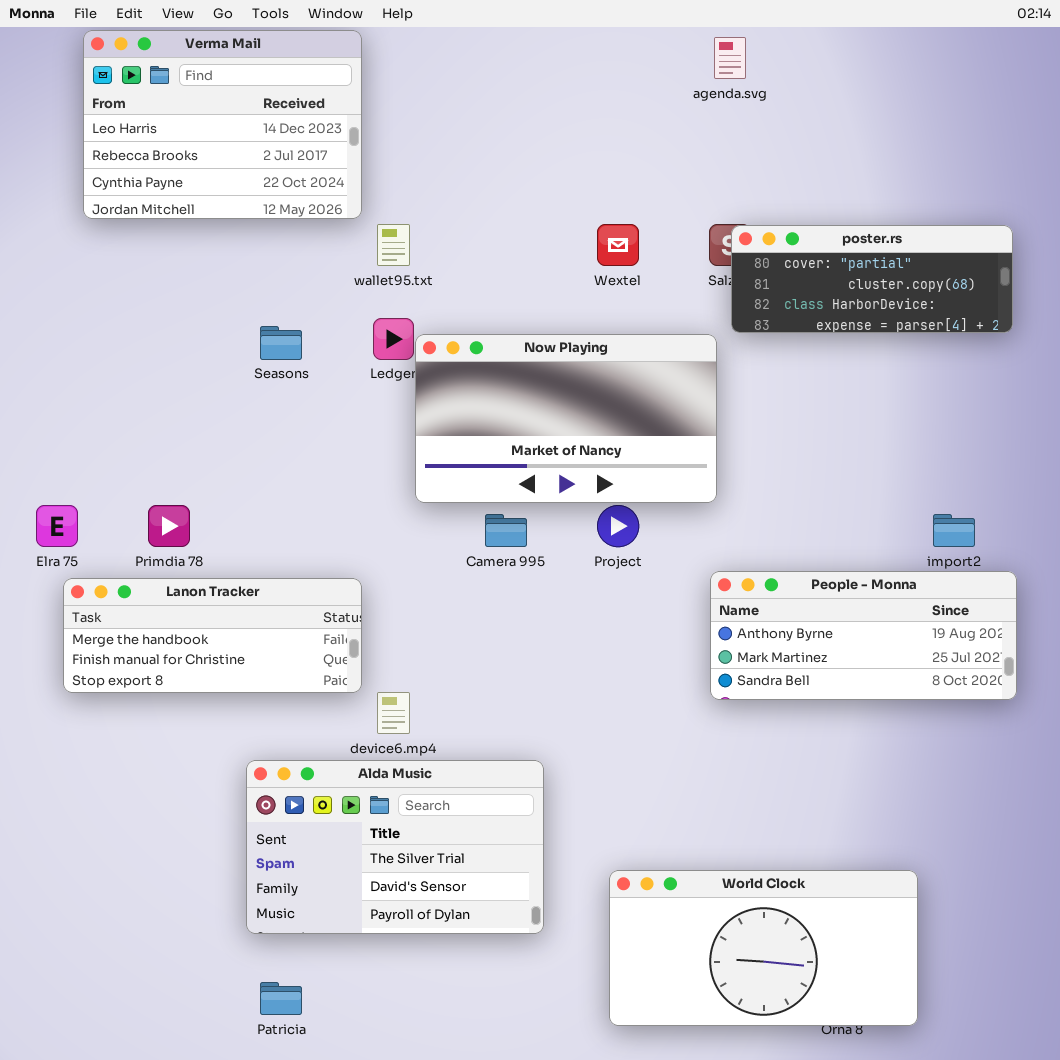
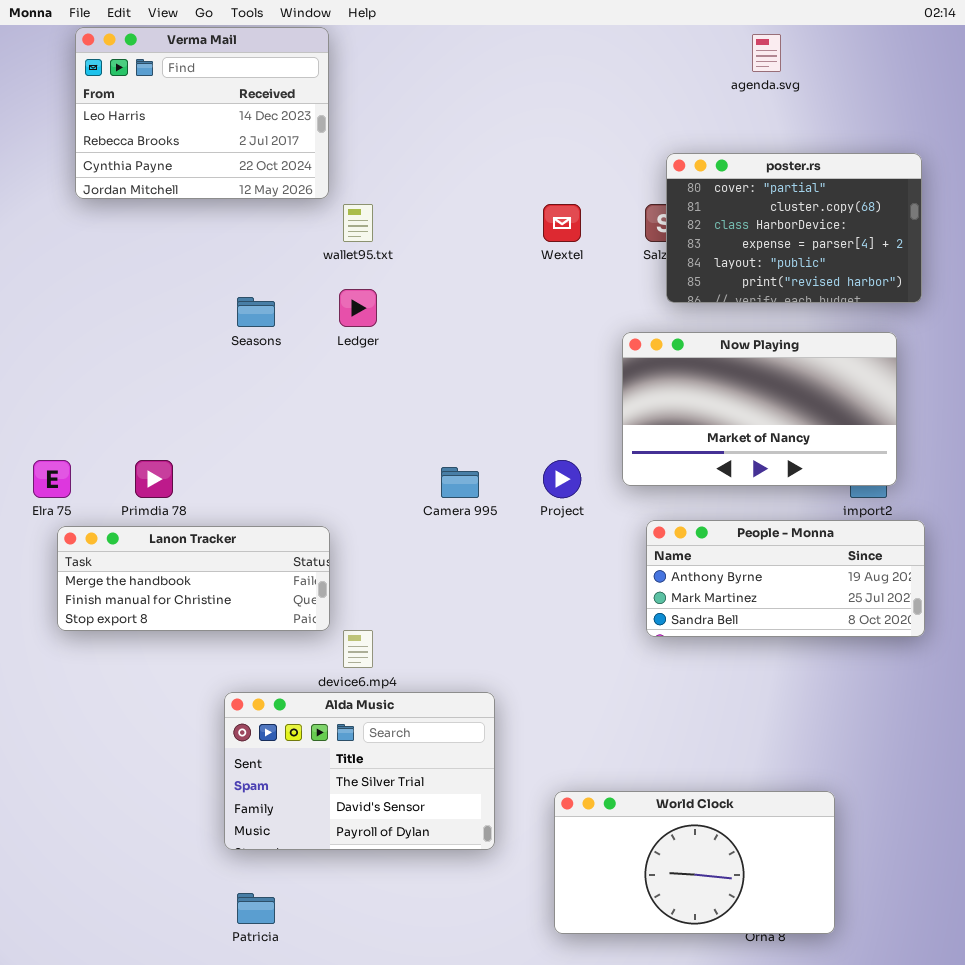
agenda.svg: [714,37,746,79] -> [752,34,781,72], moved
poster.rs: [731,225,1013,333] -> [666,153,922,303], resized
Now Playing: [415,334,717,503] -> [622,332,897,486], moved

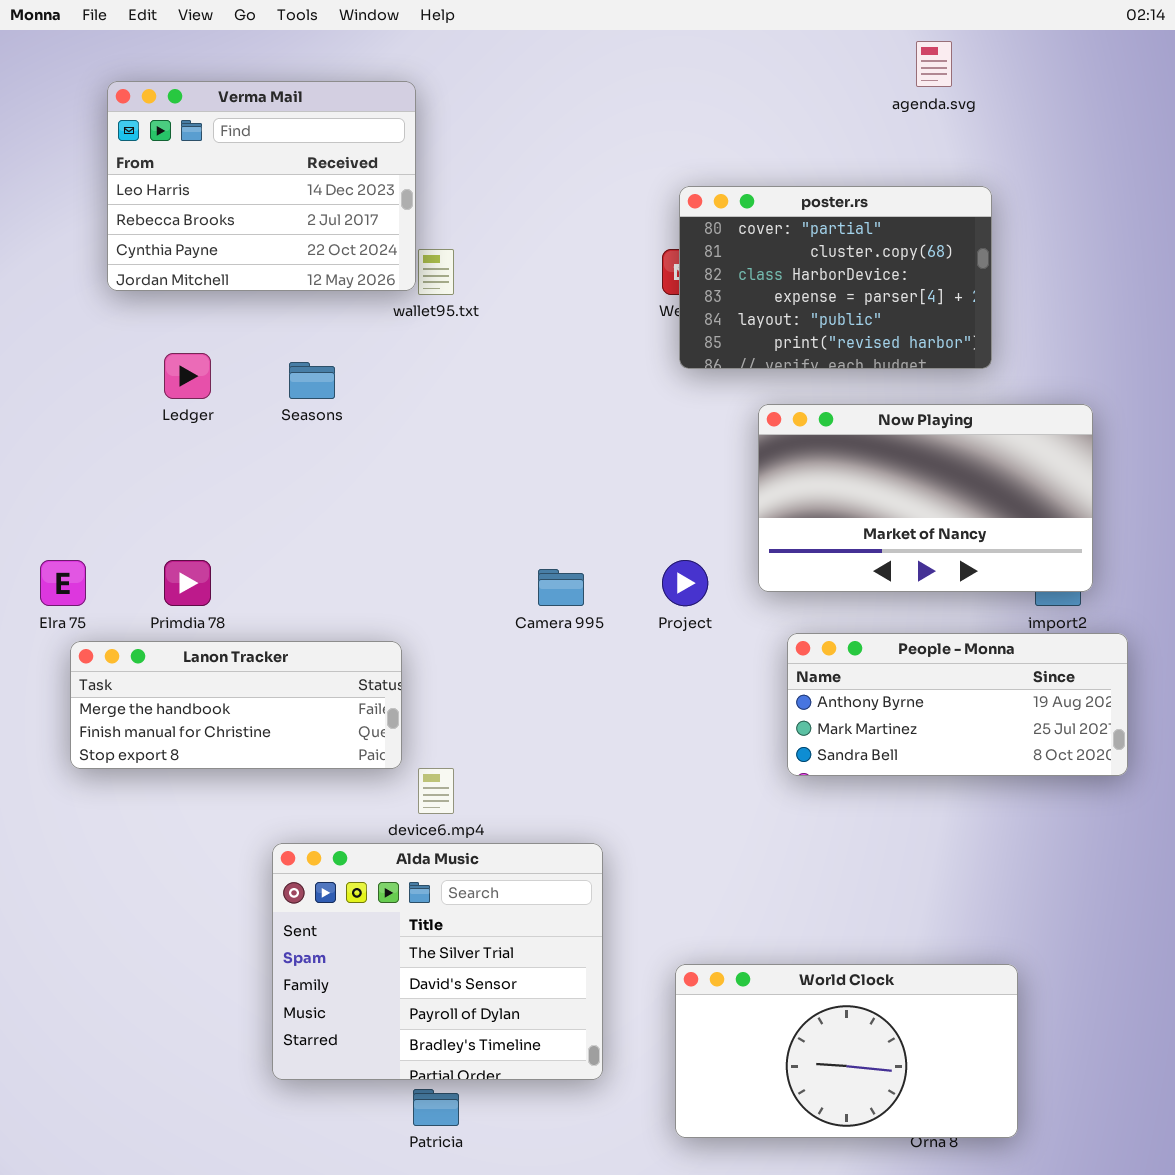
Verma Mail: [75,27,329,199] -> [107,81,416,291], moved
poster.rs: [666,153,922,303] -> [679,186,992,369], moved
Ledger: [339,289,377,327] -> [164,353,211,399], moved
Alda Music: [224,692,495,850] -> [272,843,603,1080], resized
Patricia: [237,893,275,924] -> [413,1089,459,1126], moved

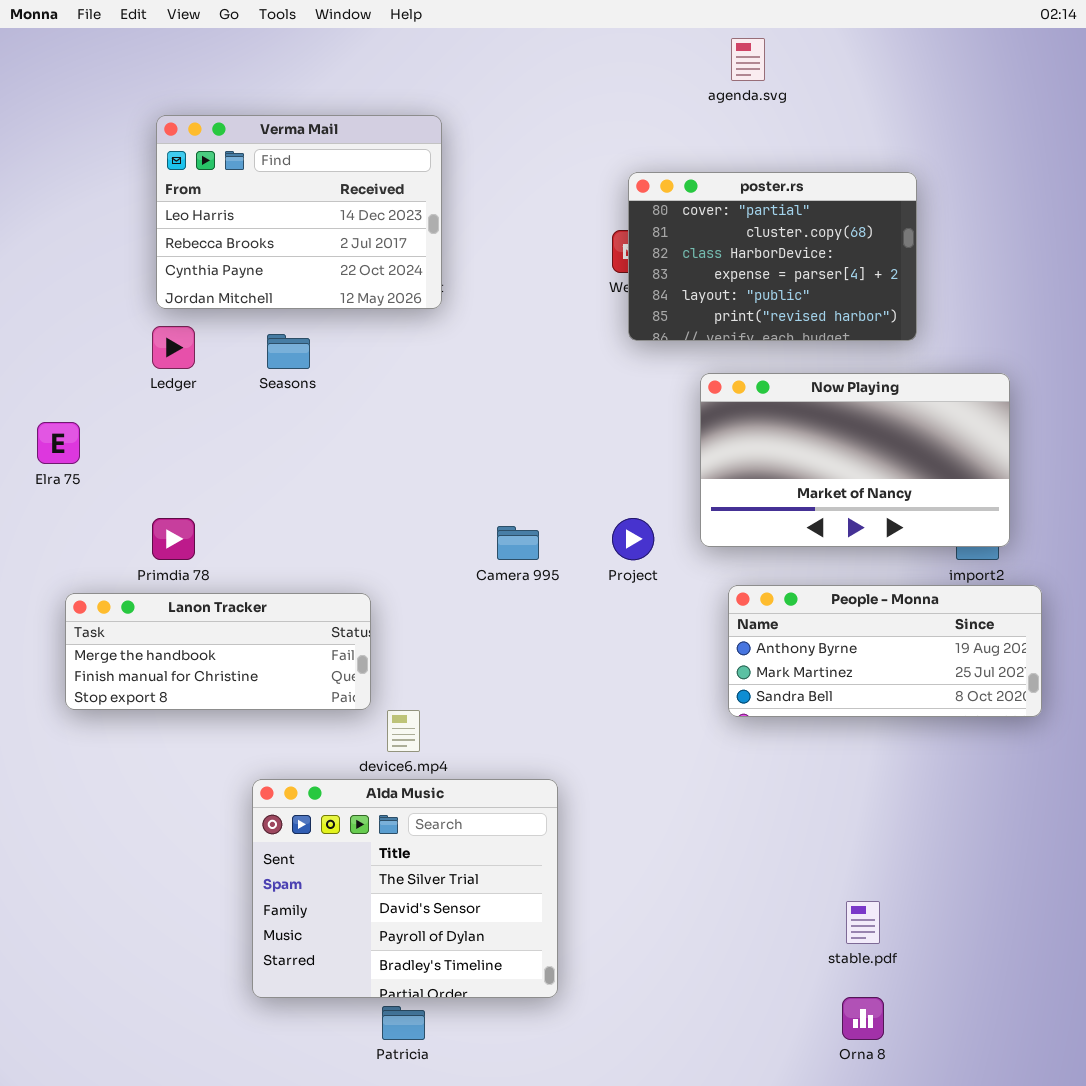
agenda.svg: [916,41,952,87] -> [731,38,765,81], moved
Verma Mail: [107,81,416,291] -> [156,115,442,309], moved
Elra 75: [40,560,86,606] -> [37,422,80,464], moved
World Clock: [675,964,1018,1138] -> none, closed

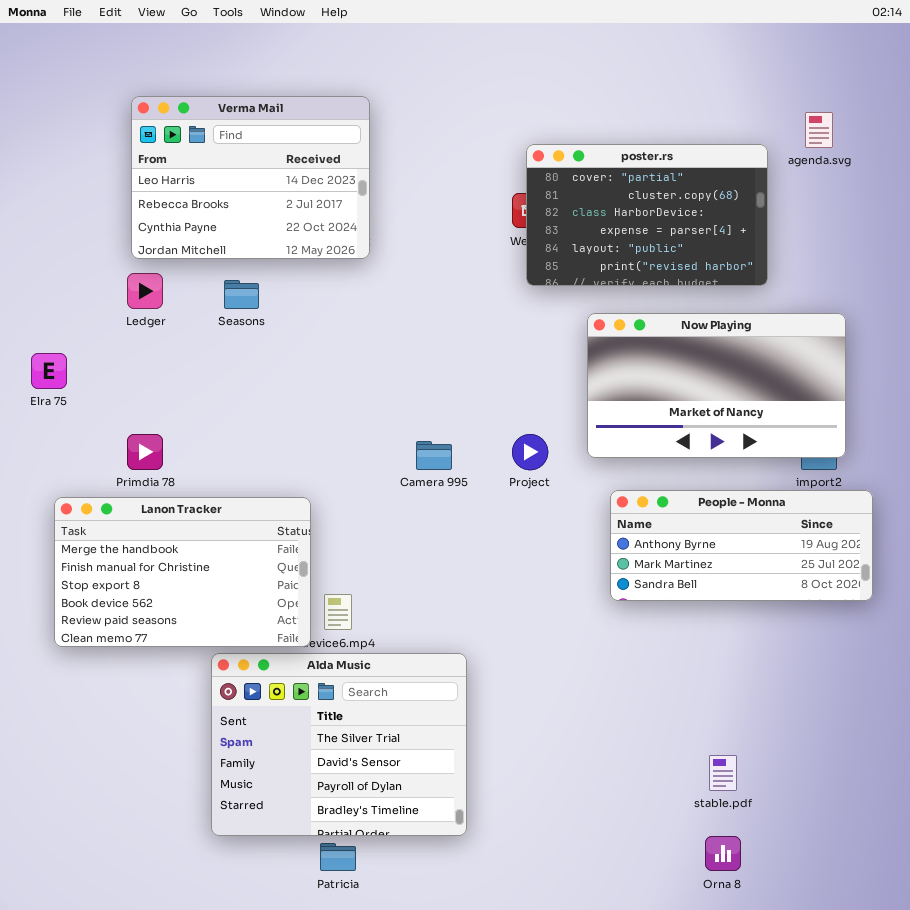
agenda.svg: [731,38,765,81] -> [805,112,833,148], moved
Lanon Tracker: [65,593,371,710] -> [54,497,311,647], resized

